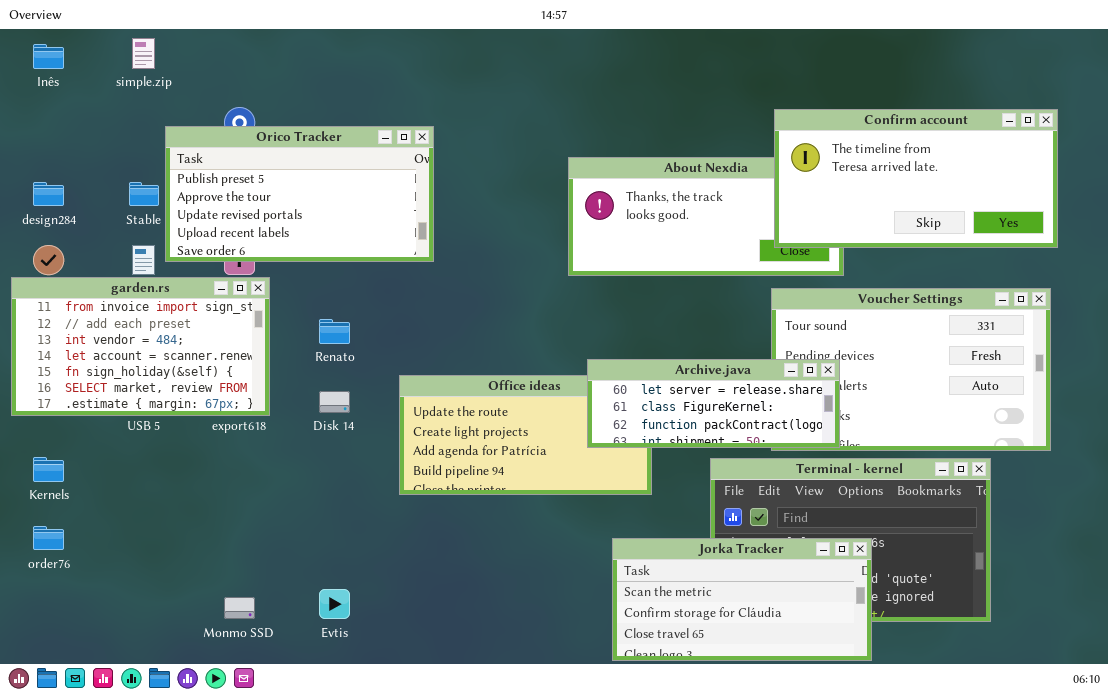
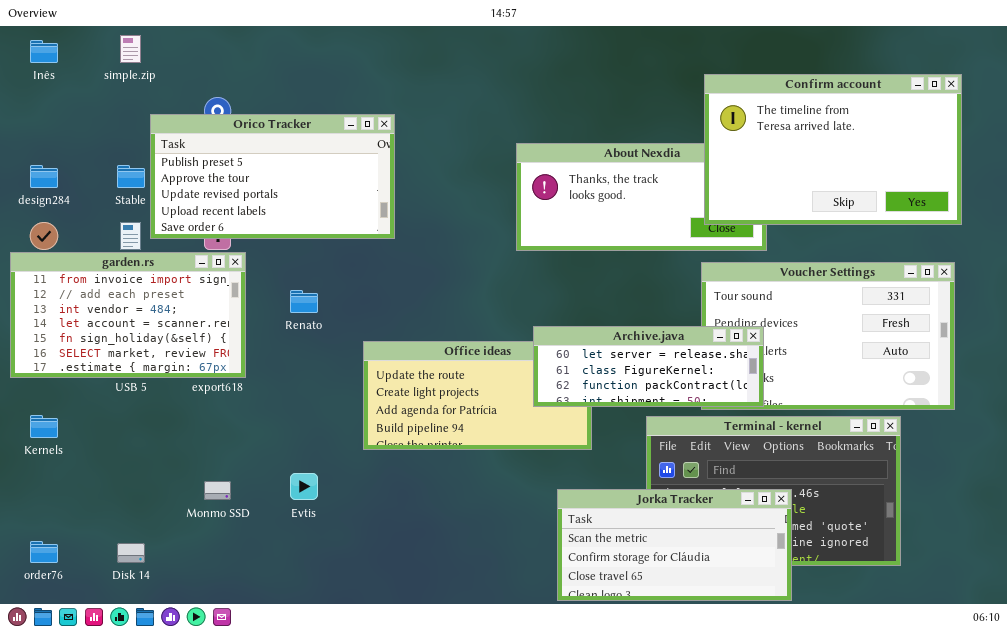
Confirm account: [774,109,1058,248] -> [704,74,962,225], resized
Disk 14: [319,391,350,413] -> [117,543,145,563], moved
order76: [33,526,64,550] -> [30,541,58,563], moved
Evtis: [319,589,350,619] -> [290,473,318,500], moved
Monmo SSD: [224,597,255,619] -> [204,481,231,500], moved

